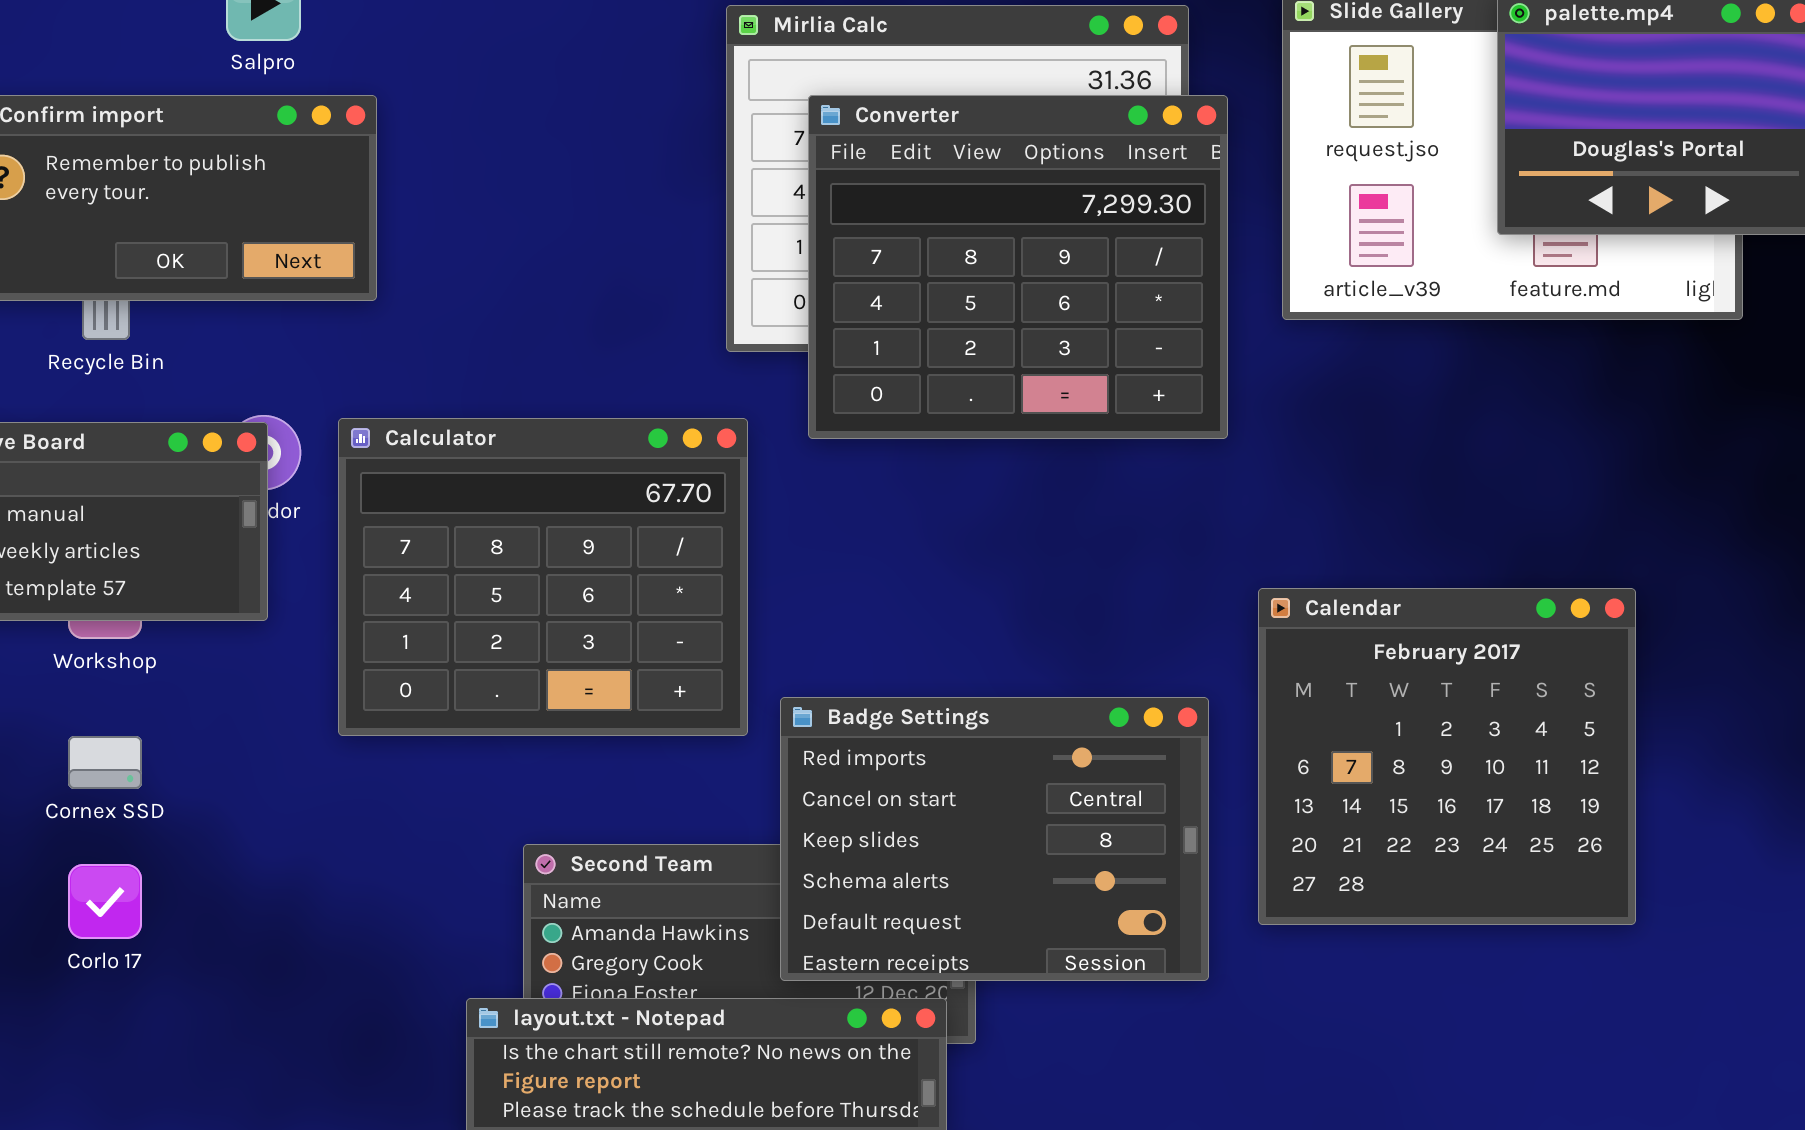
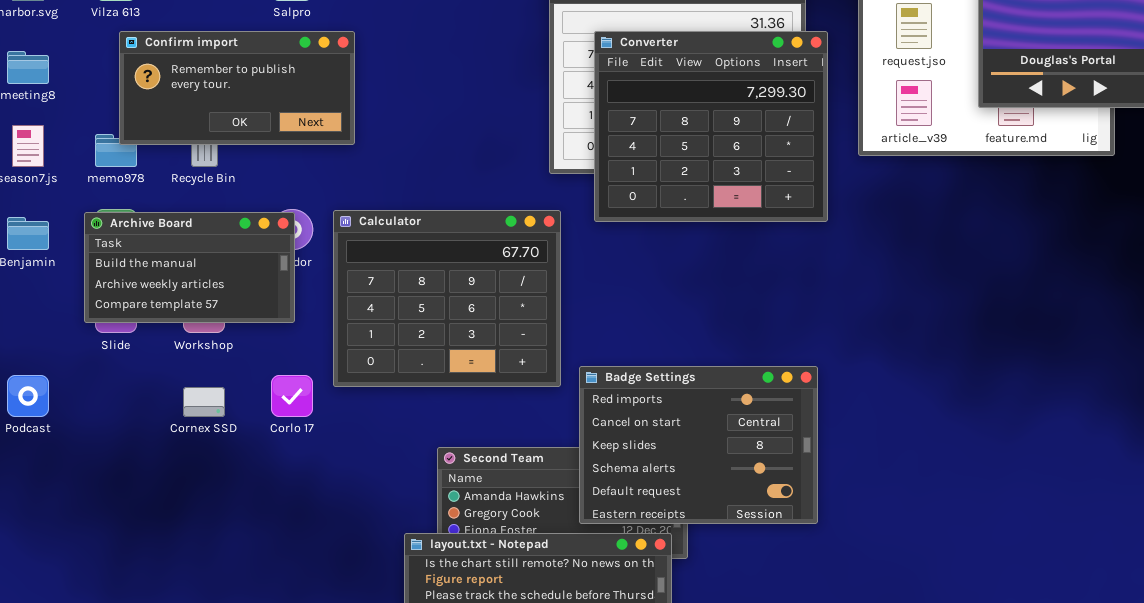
Calendar: [1258,588,1636,925] -> none, closed
Corlo 17: [68,864,142,939] -> [271,375,313,417], moved

